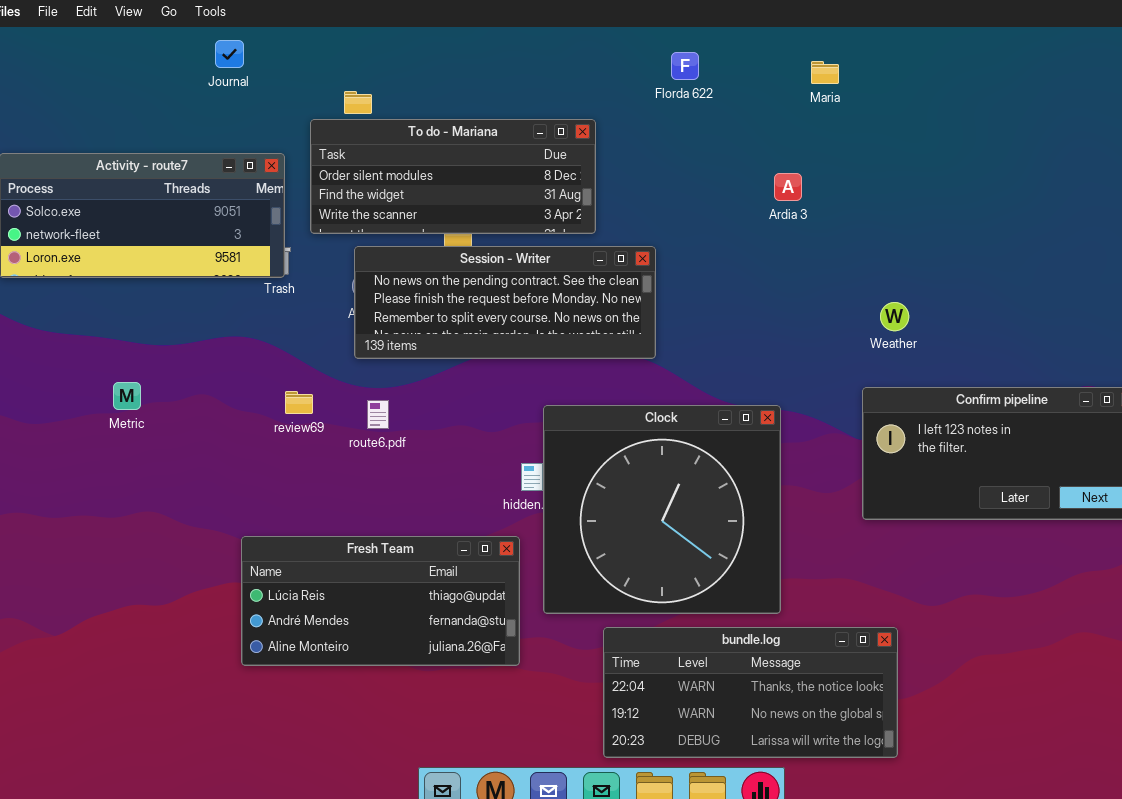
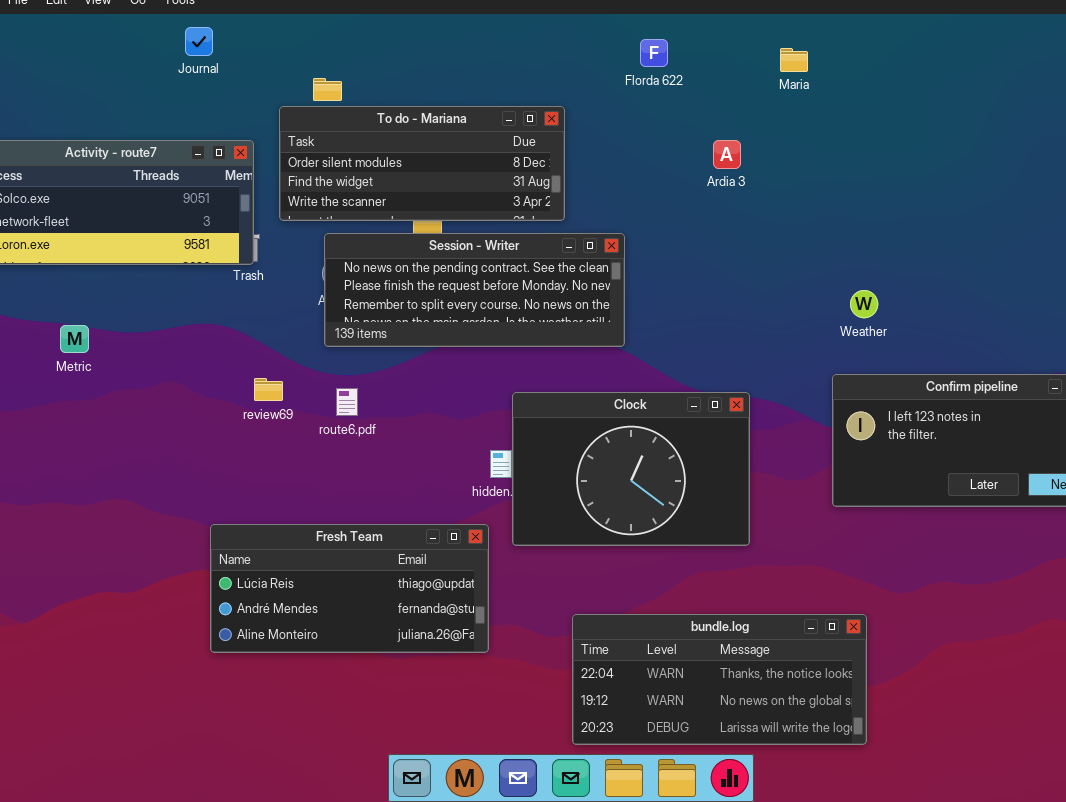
Ardia 3: [774,173,802,201] -> [713,140,741,169], moved
Metric: [113,382,141,410] -> [60,325,89,353], moved
Clock: [543,405,781,614] -> [512,392,750,546], resized

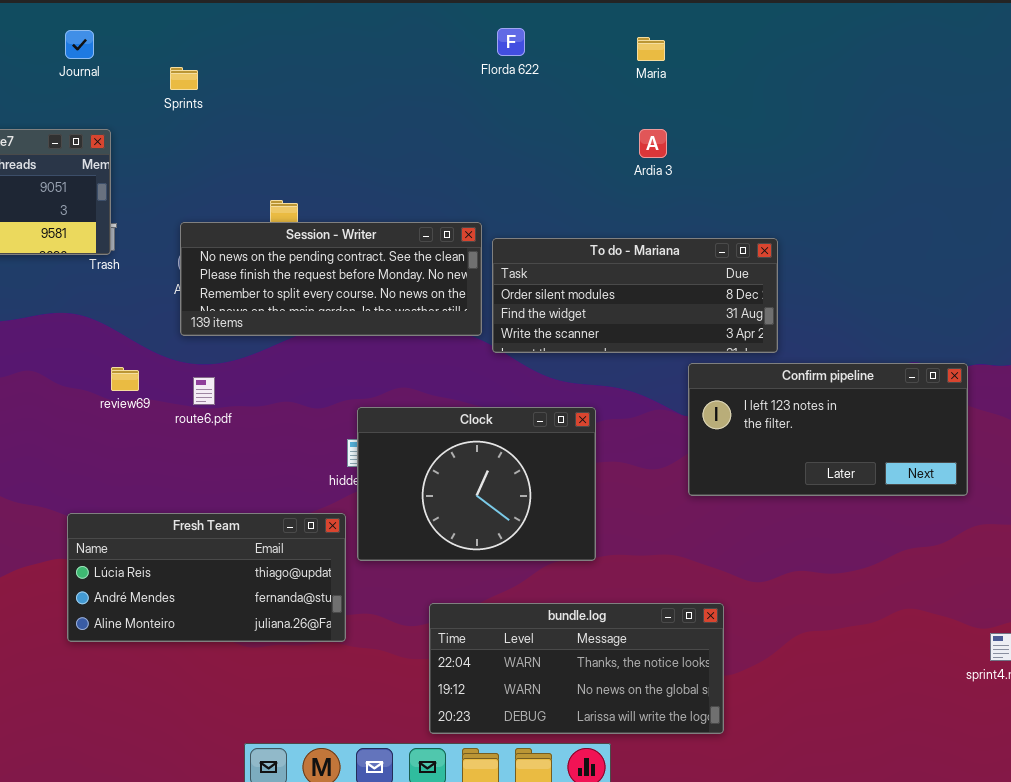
Journal: [185,27,213,56] -> [65,30,94,59], moved
To do - Mariana: [279,106,565,221] -> [492,238,778,353], moved
Ardia 3: [713,140,741,169] -> [639,129,667,158], moved
Clock: [512,392,750,546] -> [357,407,596,561], moved

